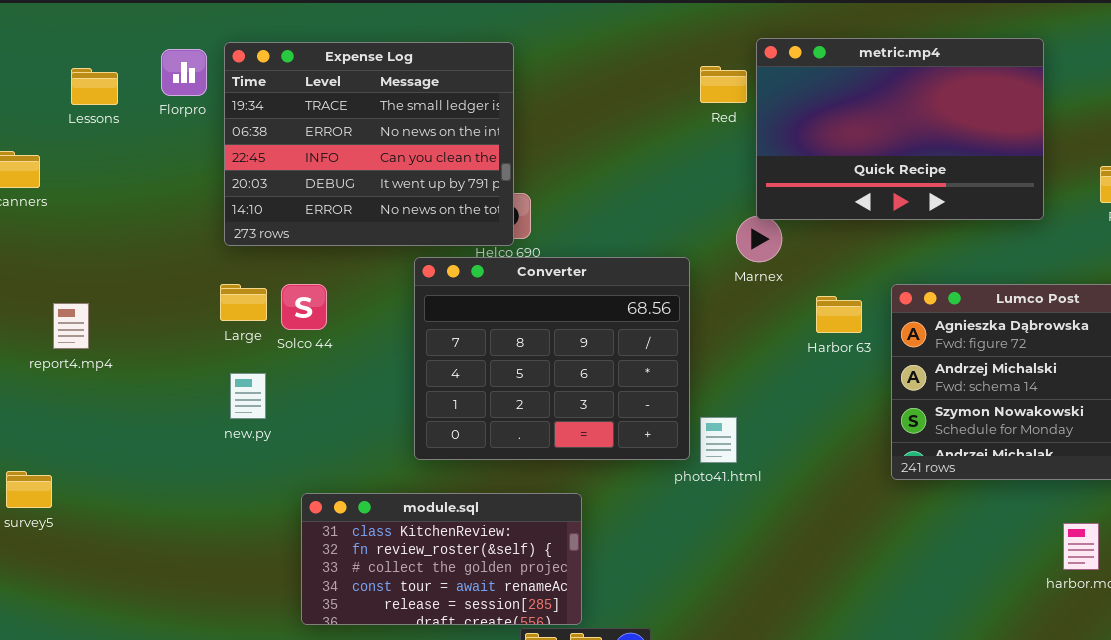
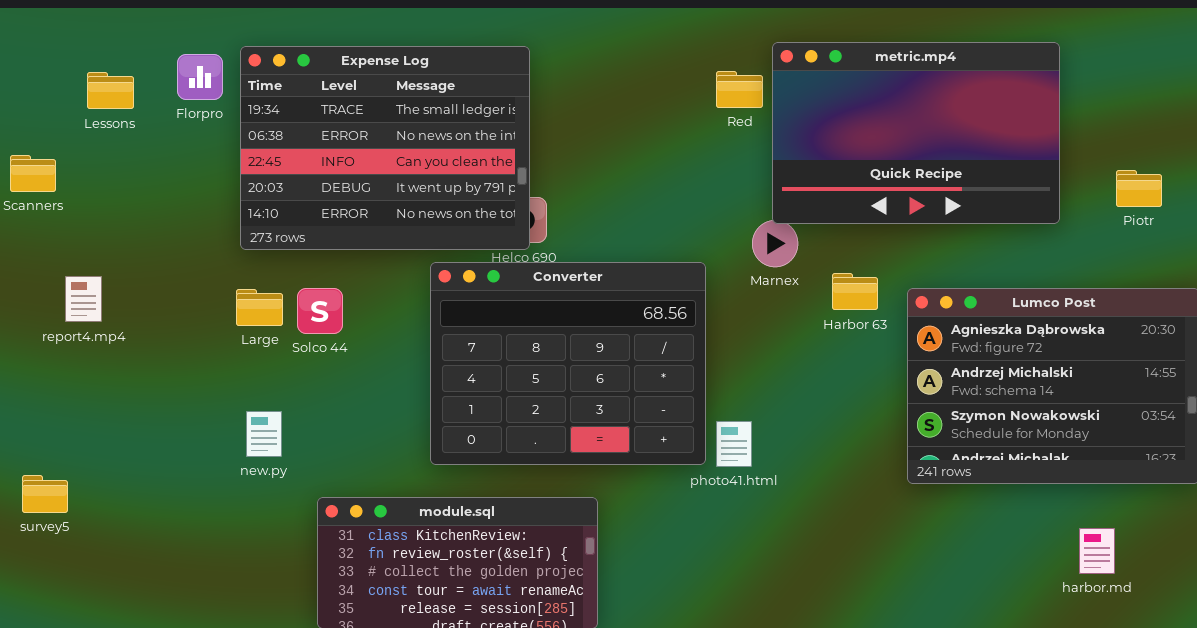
Harbor 63: [816,296,862,333] -> [832,273,878,310], moved
report4.mp4: [53,303,89,349] -> [65,276,102,322], moved
new.py: [230,373,266,419] -> [246,411,282,457], moved

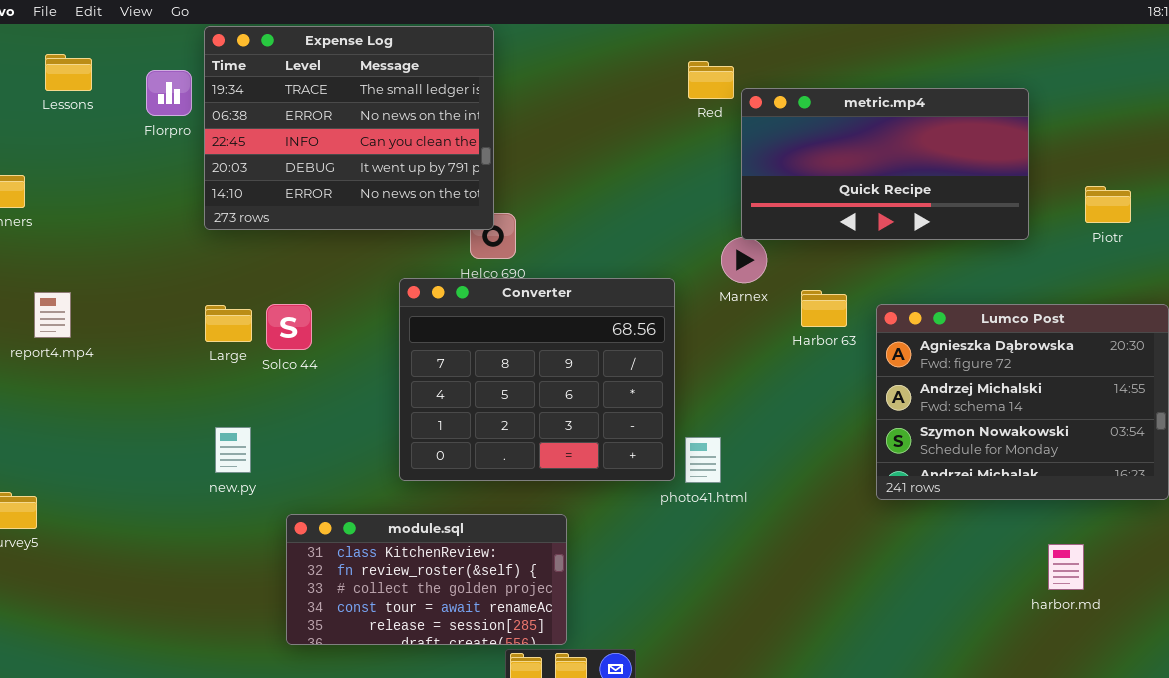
metric.mp4: [772,42,1060,224] -> [741,88,1029,240], resized
Expense Log: [240,46,530,250] -> [204,26,494,230], moved
Red: [716,71,763,108] -> [688,61,734,99], moved
Lessons: [87,72,134,109] -> [45,54,92,91], moved

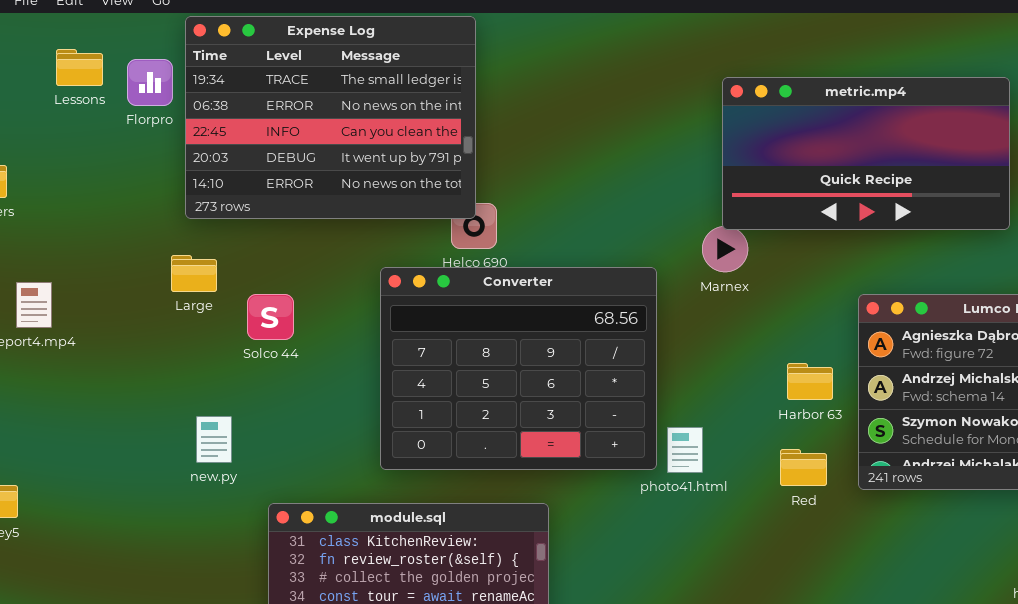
Lessons: [45,54,92,91] -> [56,49,103,86], moved
Red: [688,61,734,99] -> [780,449,827,486], moved
Harbor 63: [801,290,847,327] -> [787,363,833,400], moved
Large: [205,305,252,342] -> [171,255,217,292], moved

